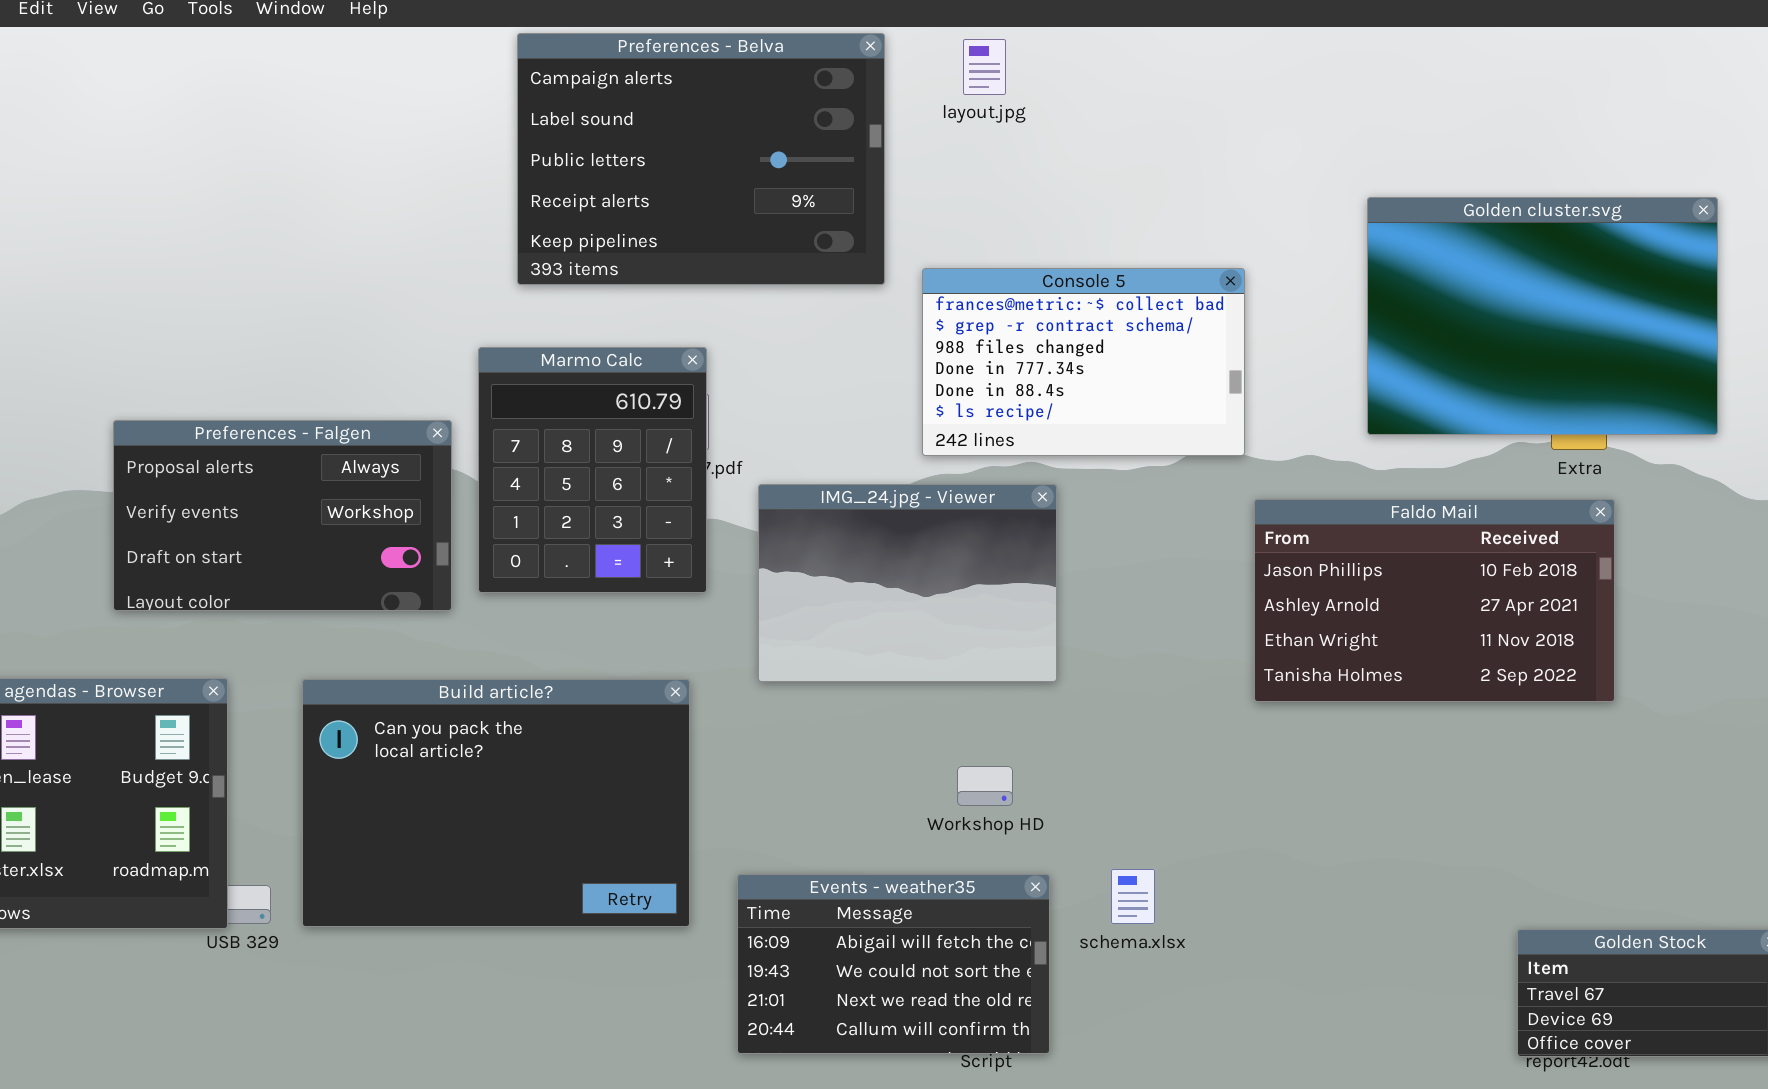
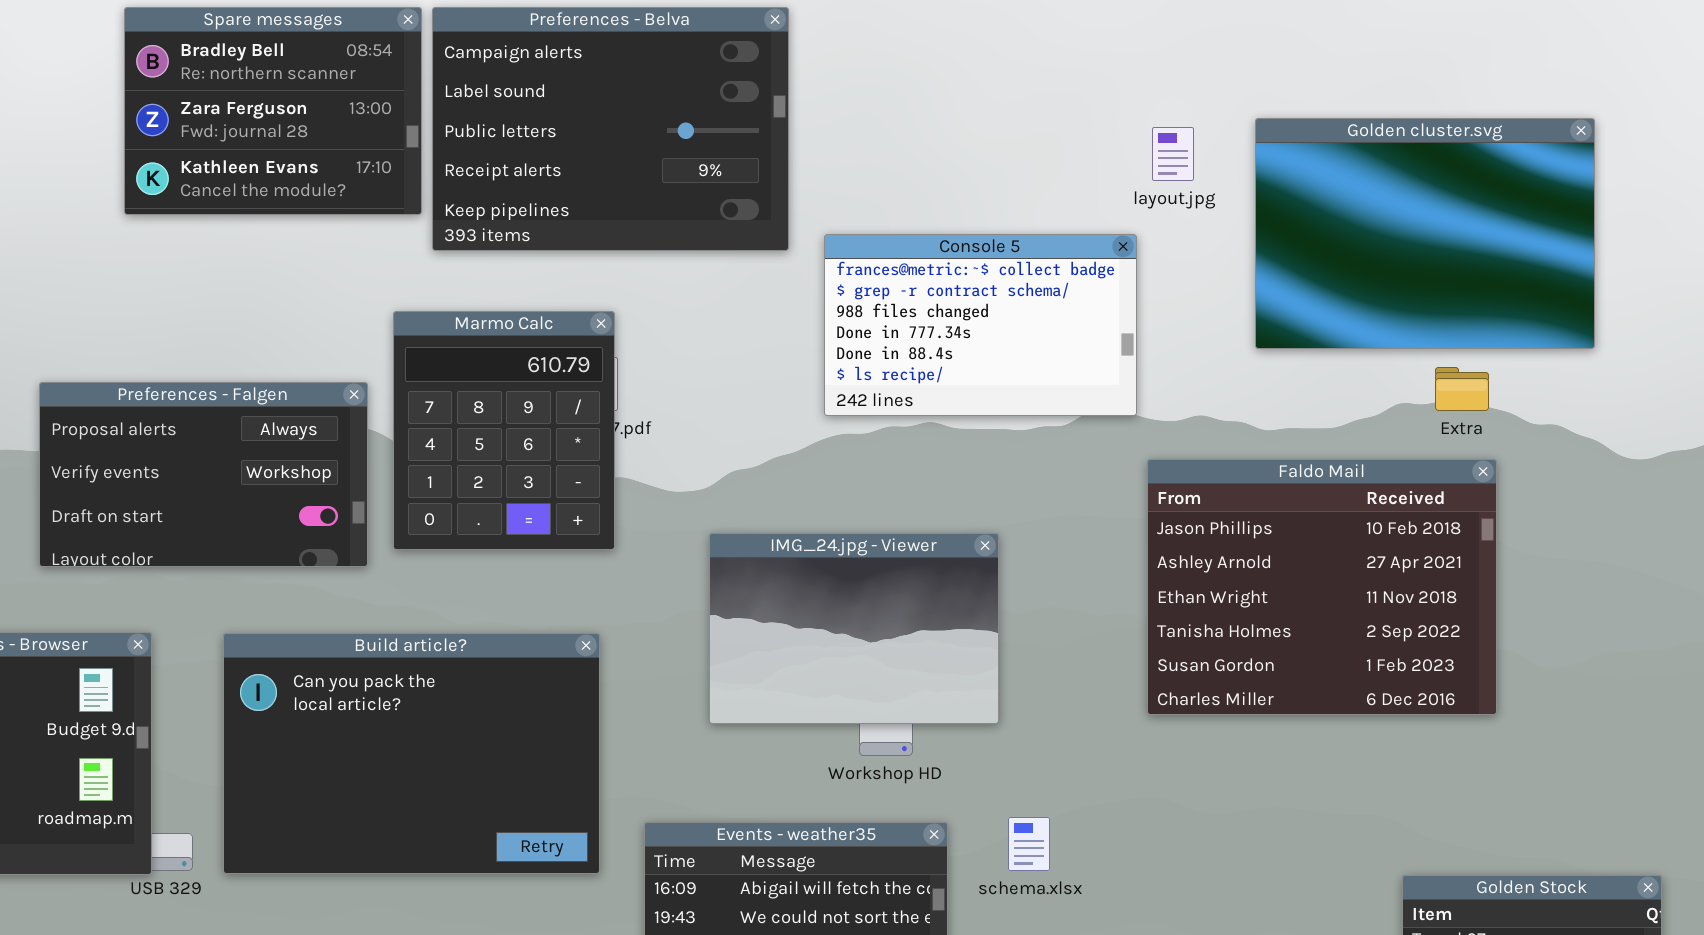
Spare messages: none -> [124,7,422,215], opened
layout.jpg: [963,39,1006,95] -> [1152,127,1194,181], moved
Golden cluster.svg: [1367,197,1718,435] -> [1255,118,1595,349], moved
IMG_24.jpg - Viewer: [758,484,1057,682] -> [709,533,999,724], moved
Faldo Mail: [1254,499,1615,702] -> [1147,459,1497,715], resized

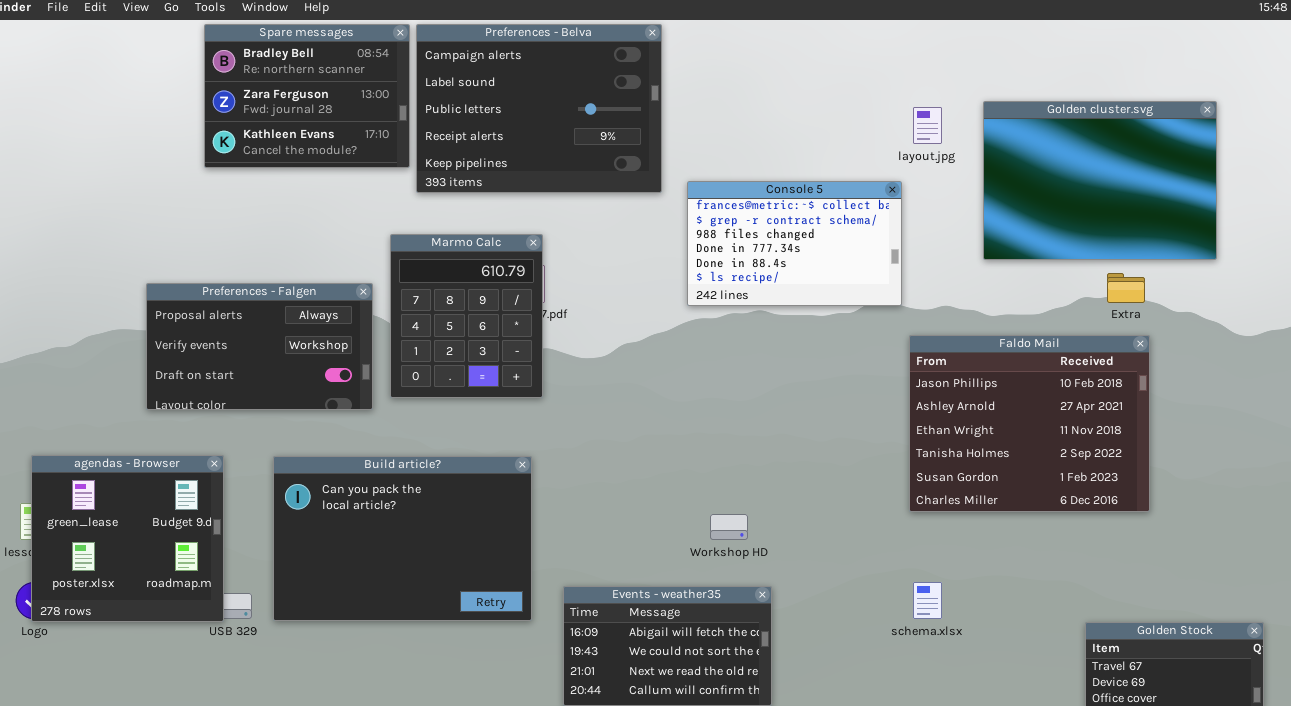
IMG_24.jpg - Viewer: [709,533,999,724] -> none, closed
schema.xlsx: [1008,817,1050,871] -> [913,582,942,619], moved

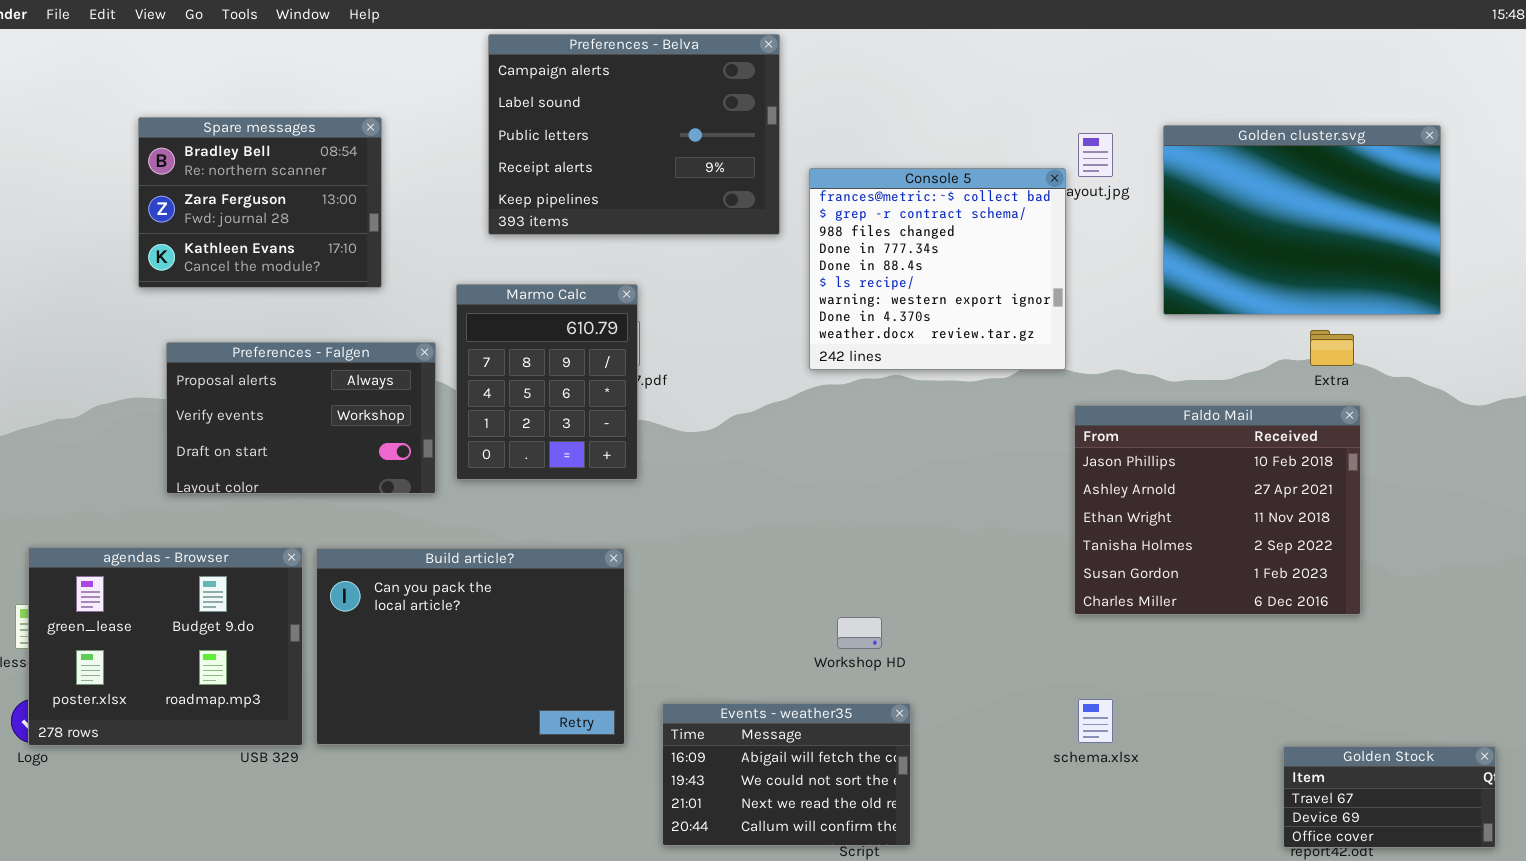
Spare messages: [204,24,410,168] -> [138,117,382,288], moved
Console 5: [687,181,902,306] -> [809,168,1066,370], resized
agendas - Browser: [31,455,224,622] -> [28,547,303,746], resized

